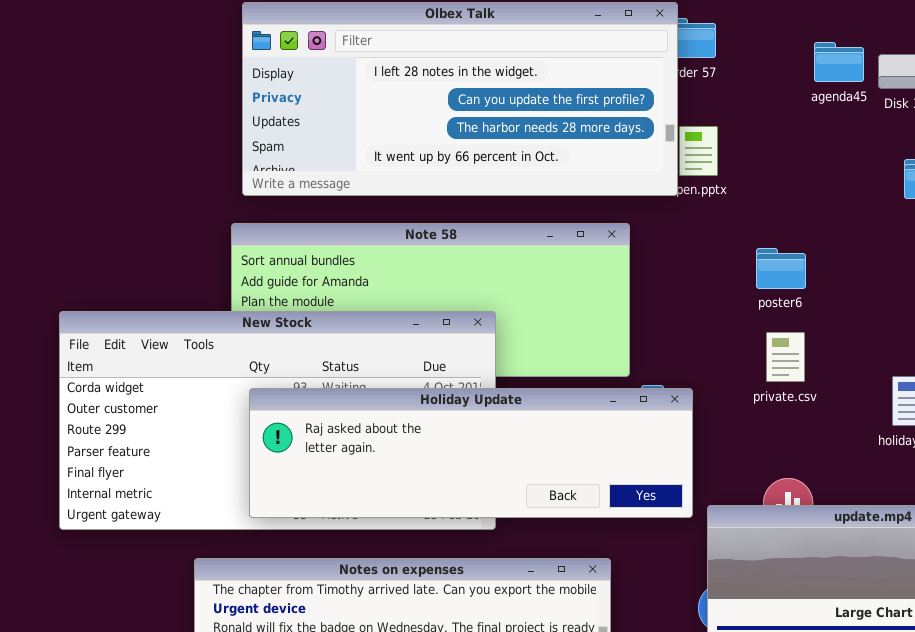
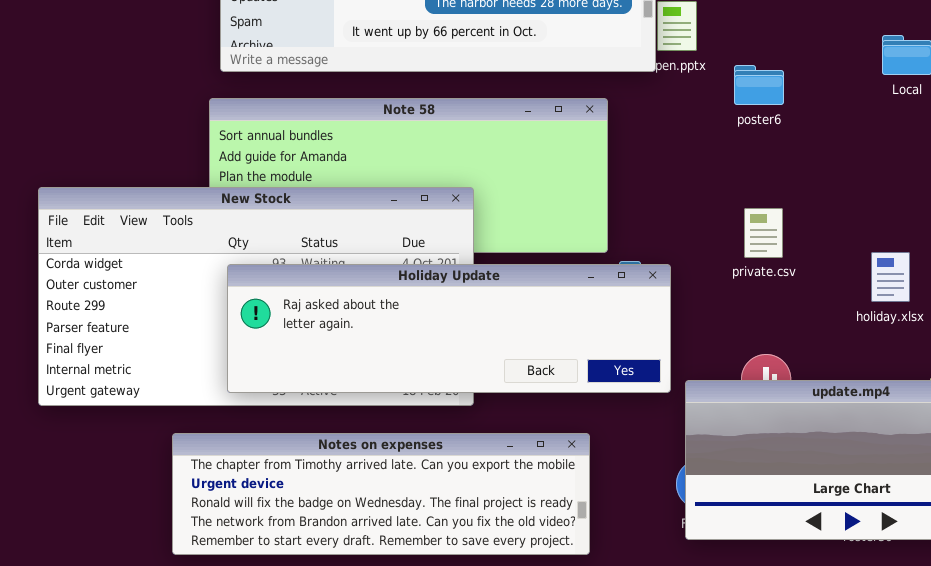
poster6: [756,248,806,289] -> [734,65,784,105], moved

